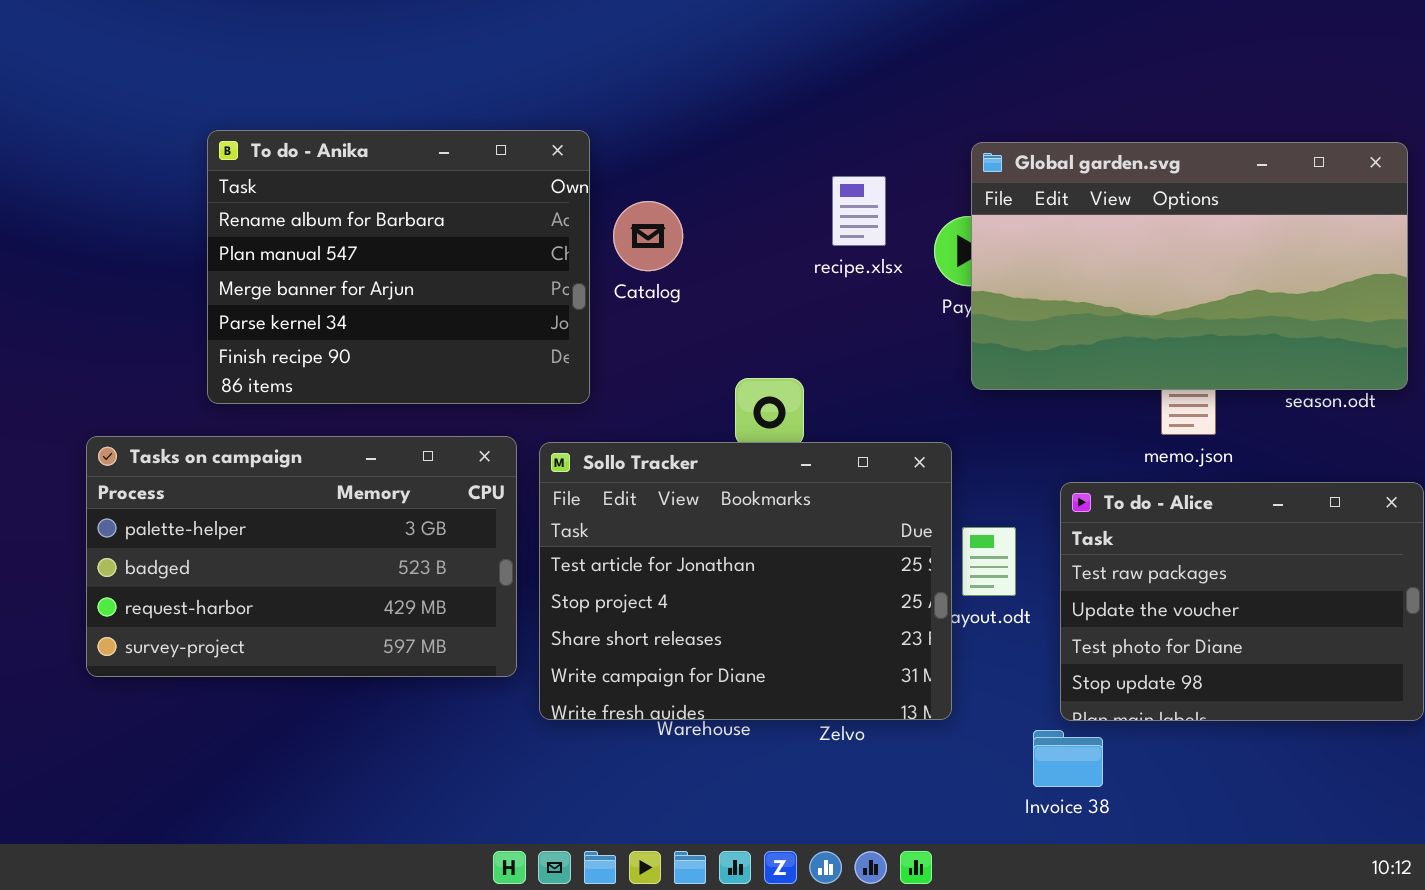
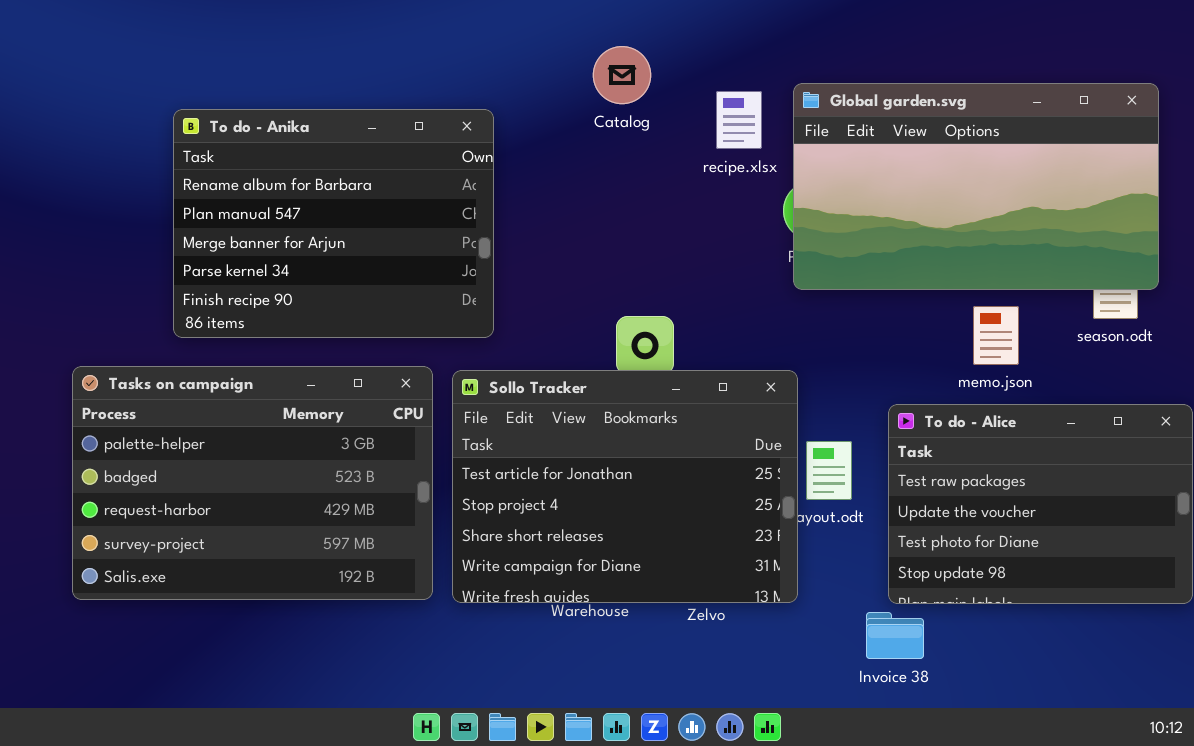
Global garden.svg: [971,142,1408,390] -> [793,83,1159,290], moved
recipe.xlsx: [832,176,886,246] -> [716,91,762,149], moved
Catalog: [613,201,683,271] -> [593,46,651,104], moved
Tasks on campaign: [86,436,517,677] -> [72,366,433,600], resized

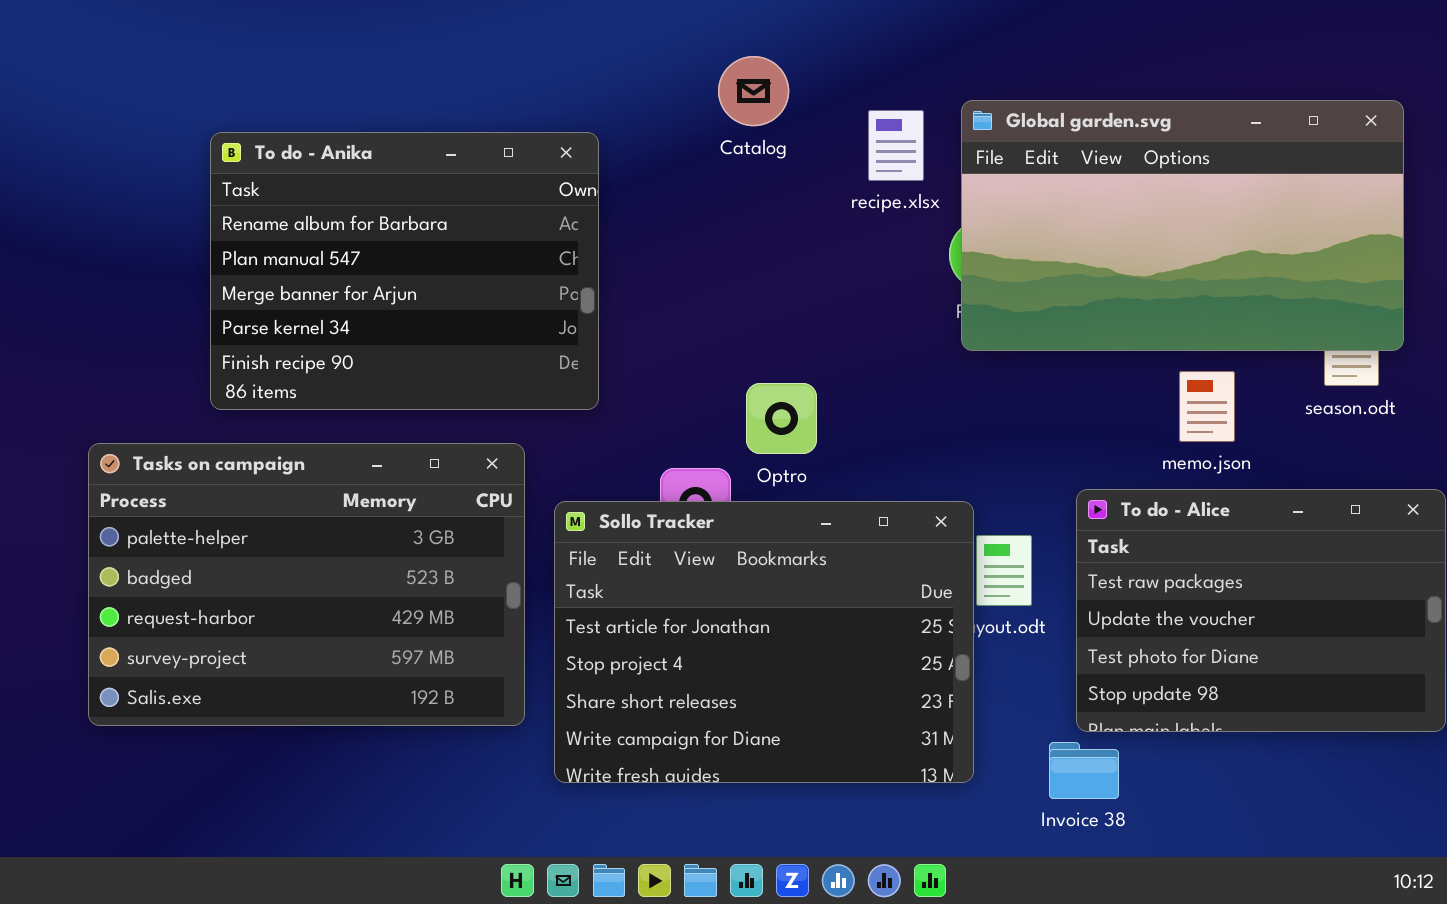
Sollo Tracker: [452,370,798,603] -> [554,501,974,783], moved

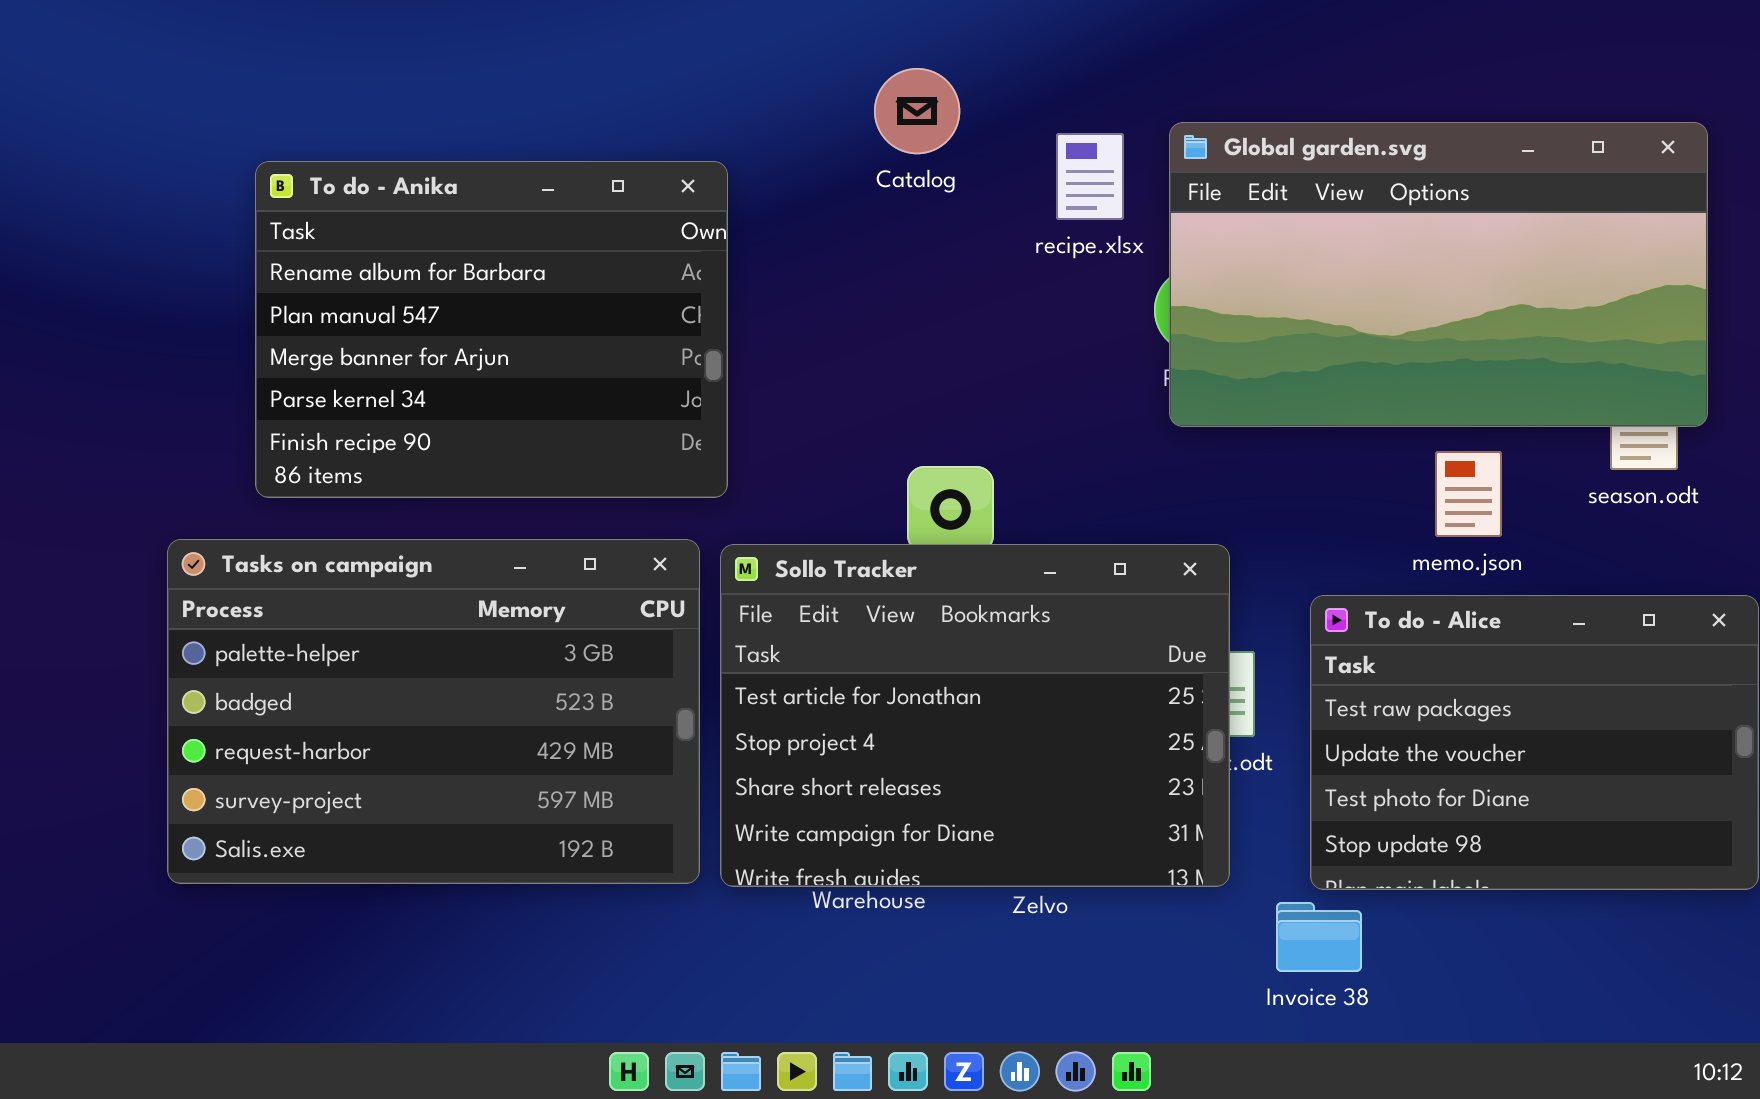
Tasks on campaign: [88,443,525,726] -> [167,539,700,884], moved
Sollo Tracker: [554,501,974,783] -> [720,544,1230,887], moved

